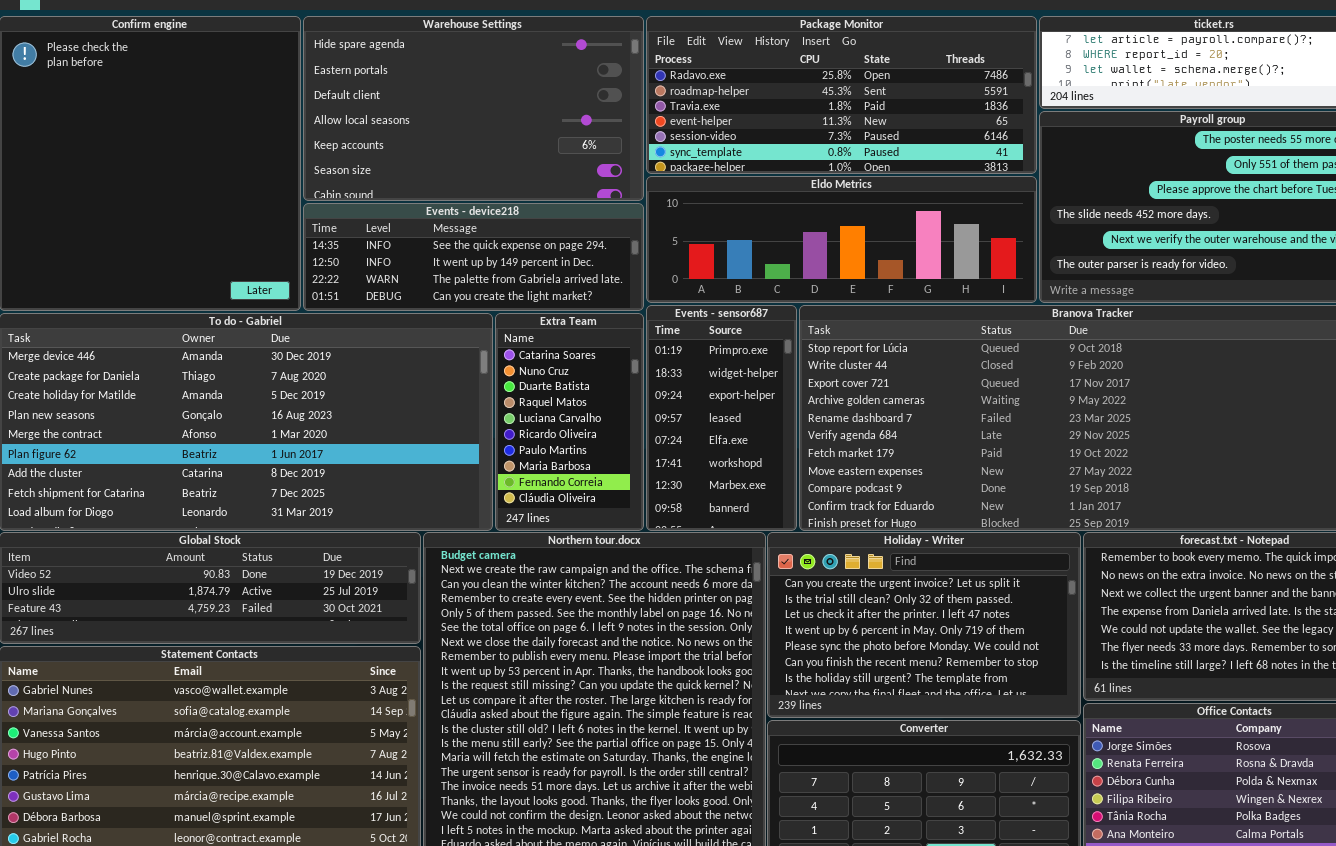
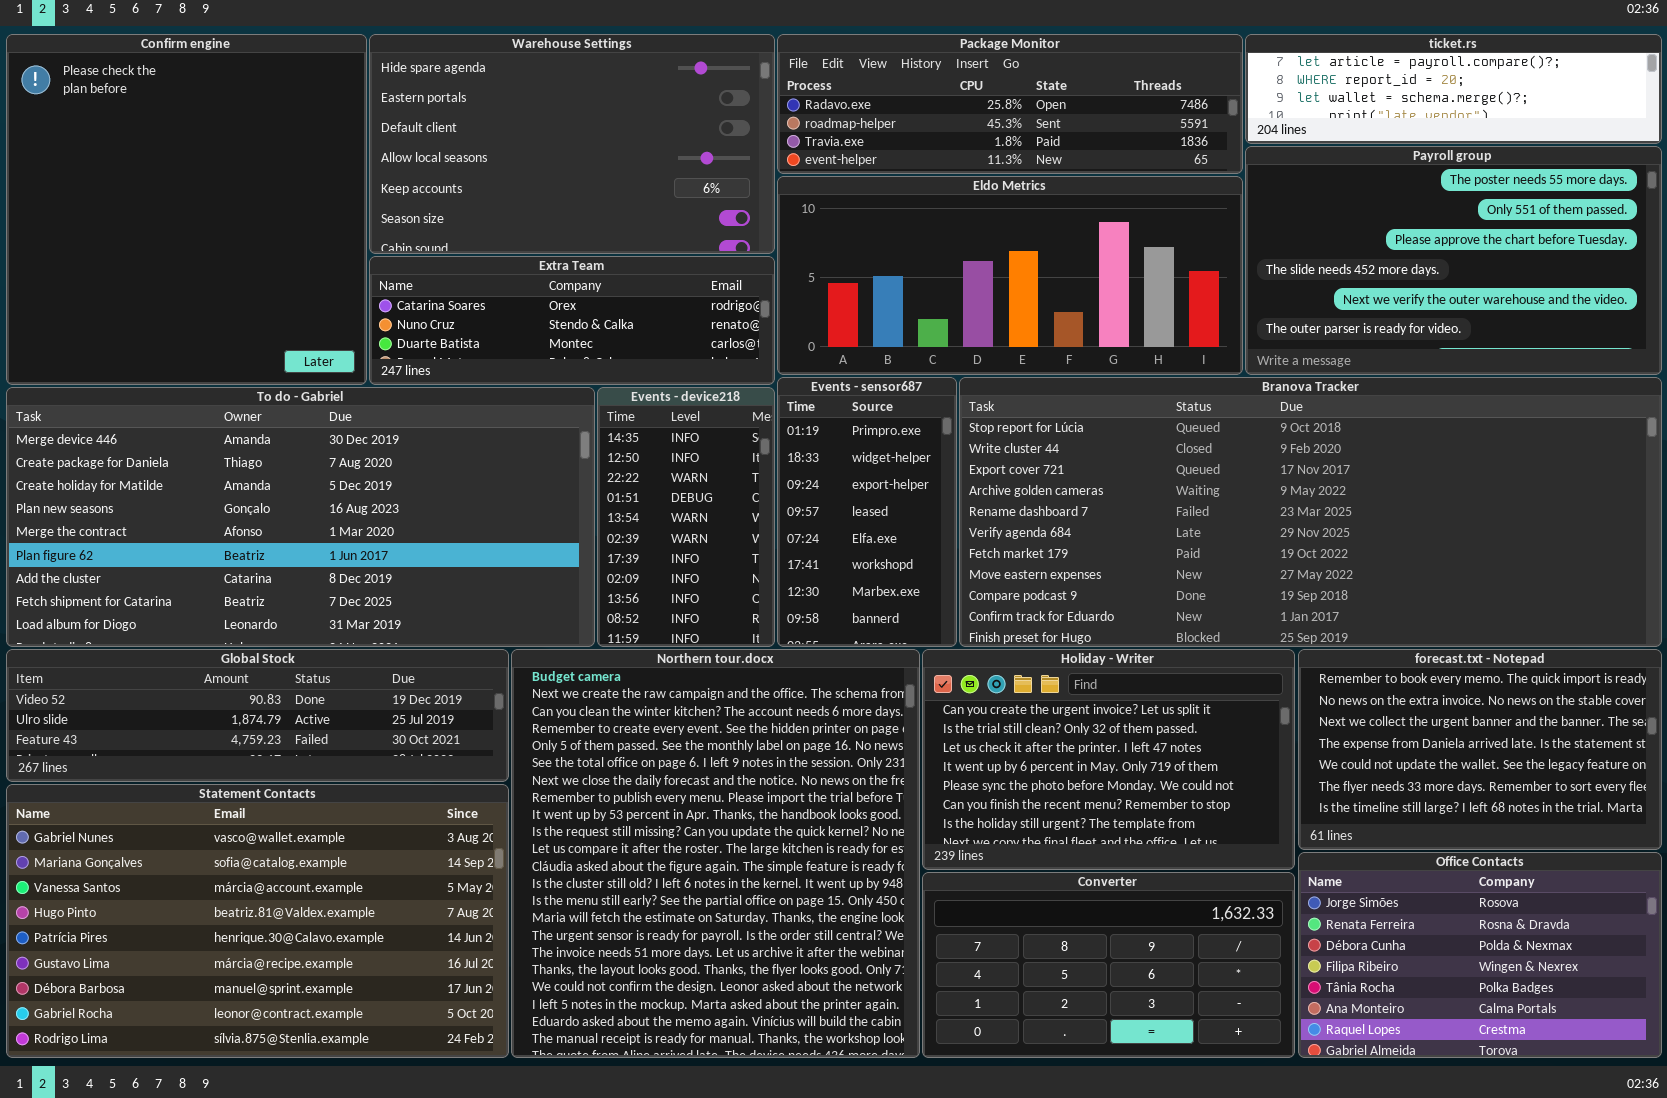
Package Monitor: [646,16,1037,174] -> [777,34,1243,174], resized
Eldo Metrics: [646,176,1037,303] -> [777,176,1243,375], resized
Events - device218: [303,203,644,311] -> [597,387,775,647], moved, resized
Extra Team: [495,313,644,531] -> [369,256,775,385], moved, resized

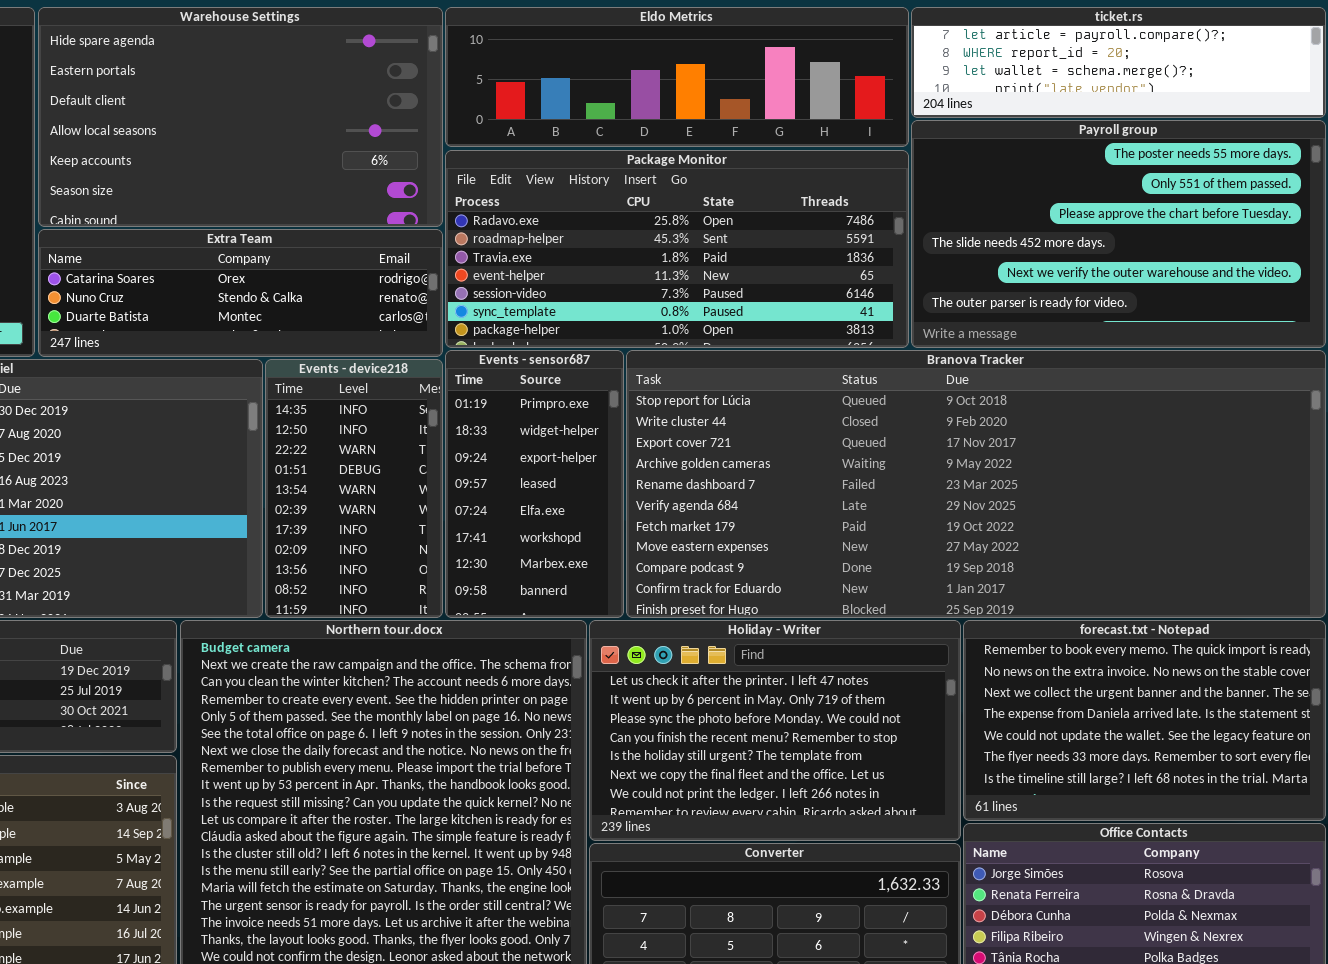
Package Monitor: [777,34,1243,174] -> [445,150,909,348], moved, resized
Eldo Metrics: [777,176,1243,375] -> [445,7,909,147], moved, resized
Holiday - Writer: [922,649,1295,870] -> [589,620,961,841], scrolled down 2 rows

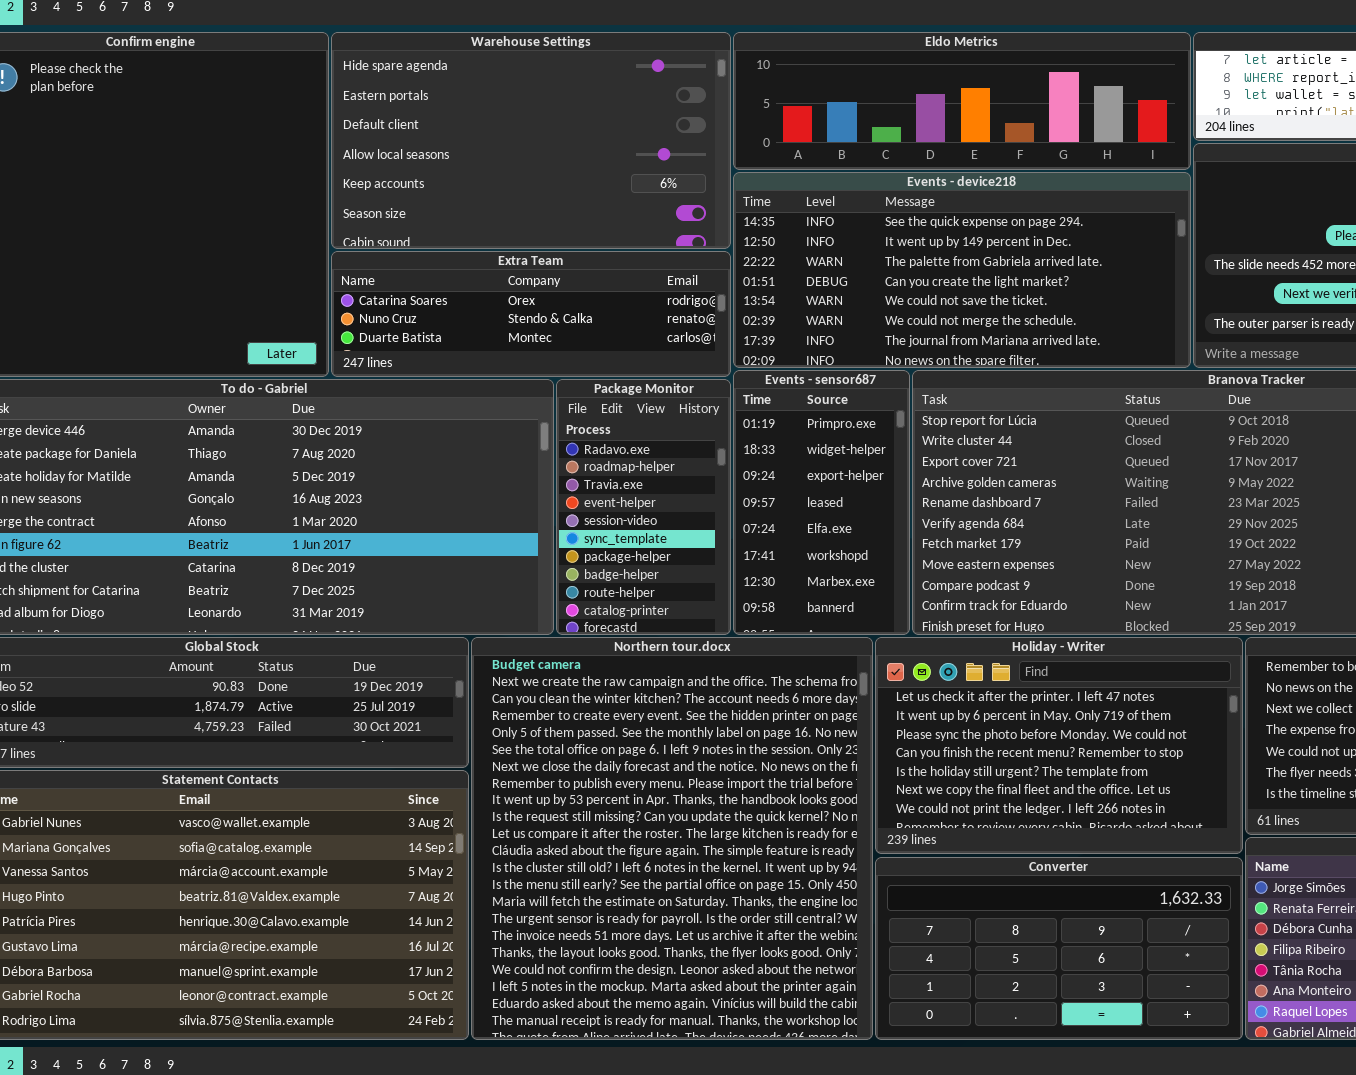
Package Monitor: [445,150,909,348] -> [556,379,731,635], moved, resized
Events - device218: [265,359,443,618] -> [733,172,1191,368], moved, resized

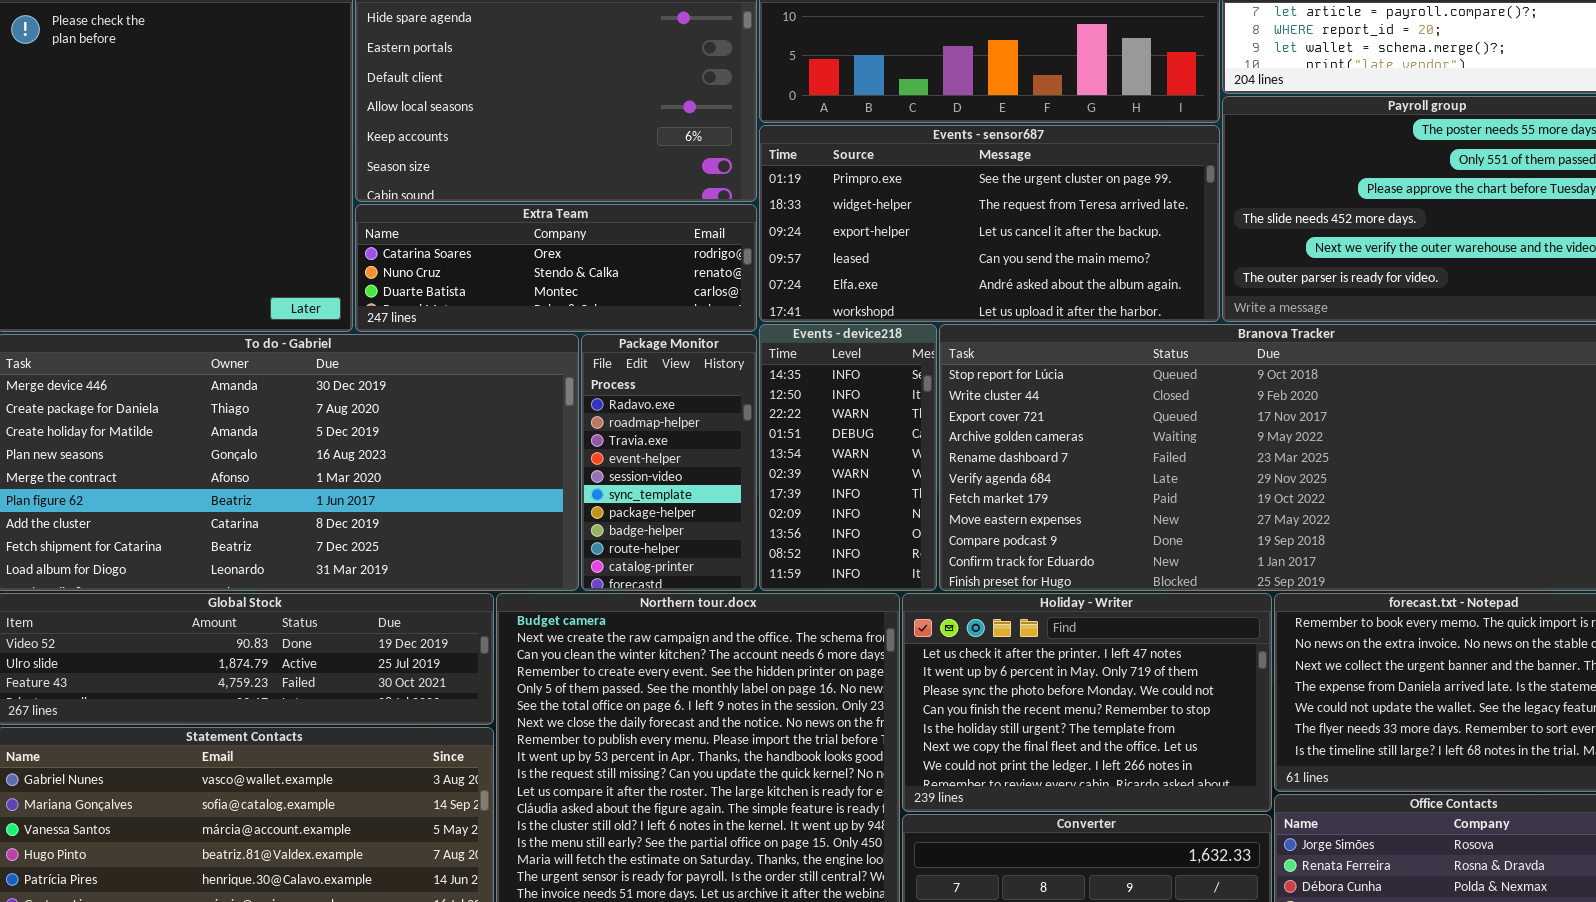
Events - device218: [733,172,1191,368] -> [759,324,937,591], moved, resized
Events - sensor687: [733,370,910,635] -> [759,125,1220,322], moved, resized

